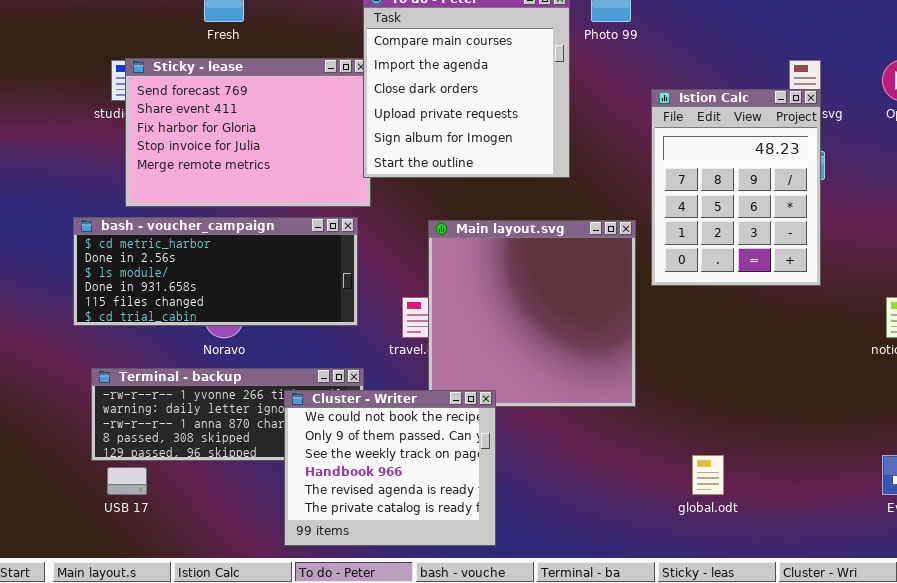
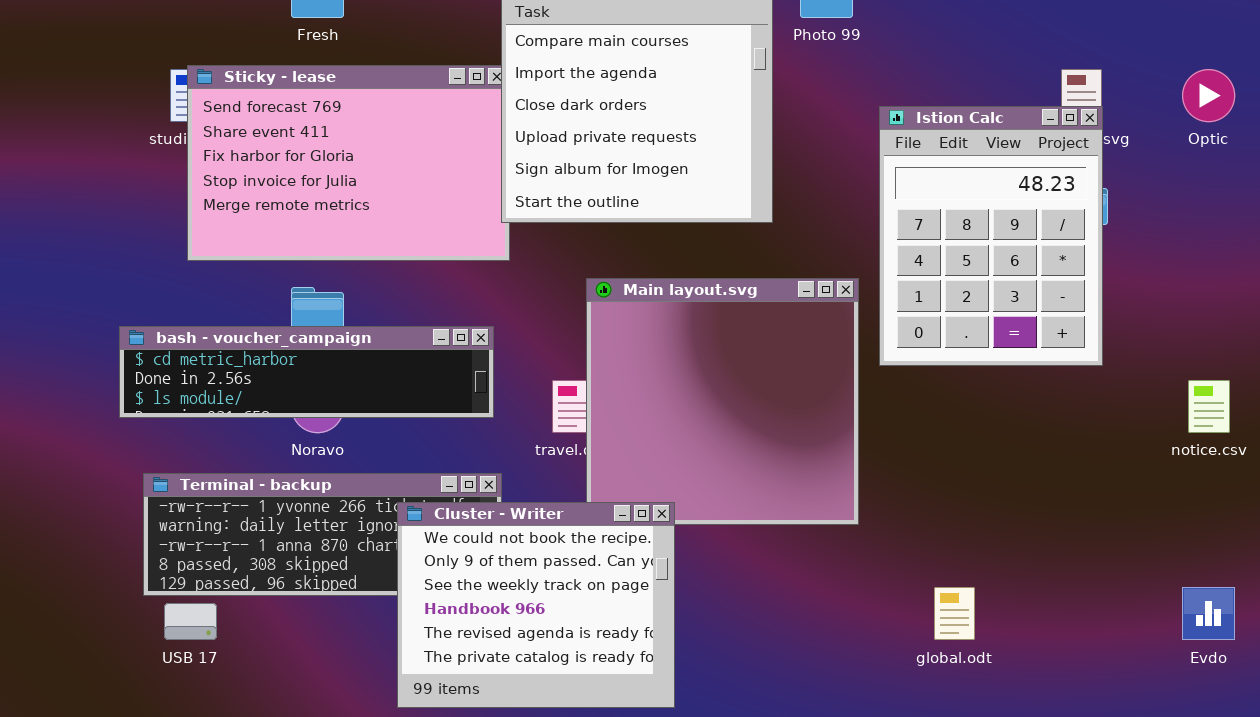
bash - voucher_campaign: [73,217,358,326] -> [119,326,494,418], resized

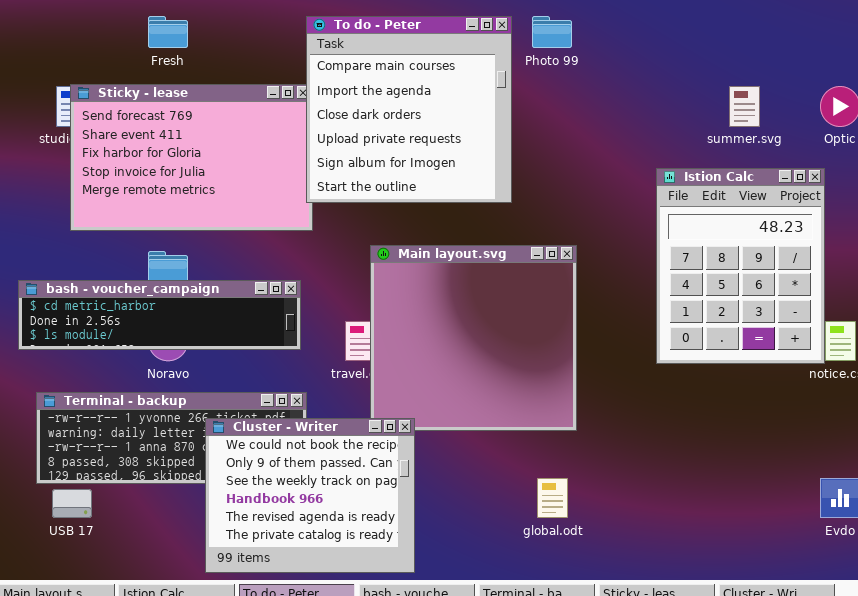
Istion Calc: [879,106,1103,366] -> [656,168,825,364], moved
Cluster - Writer: [397,502,675,708] -> [205,418,415,573], moved
global.odt: [934,587,975,640] -> [537,478,568,518], moved

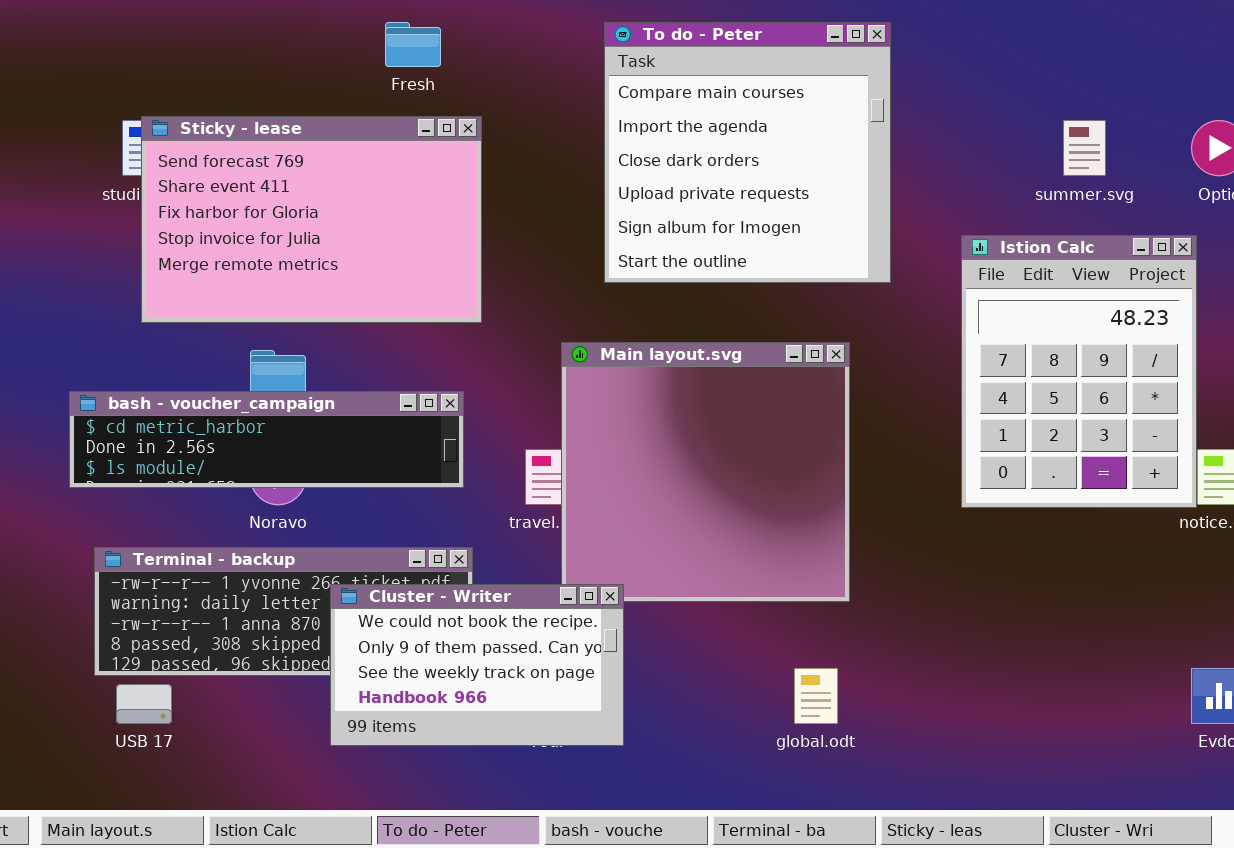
Fresh: [148,16,188,48] -> [385,22,441,67], moved
To do - Peter: [306,16,512,203] -> [604,22,891,283], moved
Cluster - Writer: [205,418,415,573] -> [330,584,624,746], resized

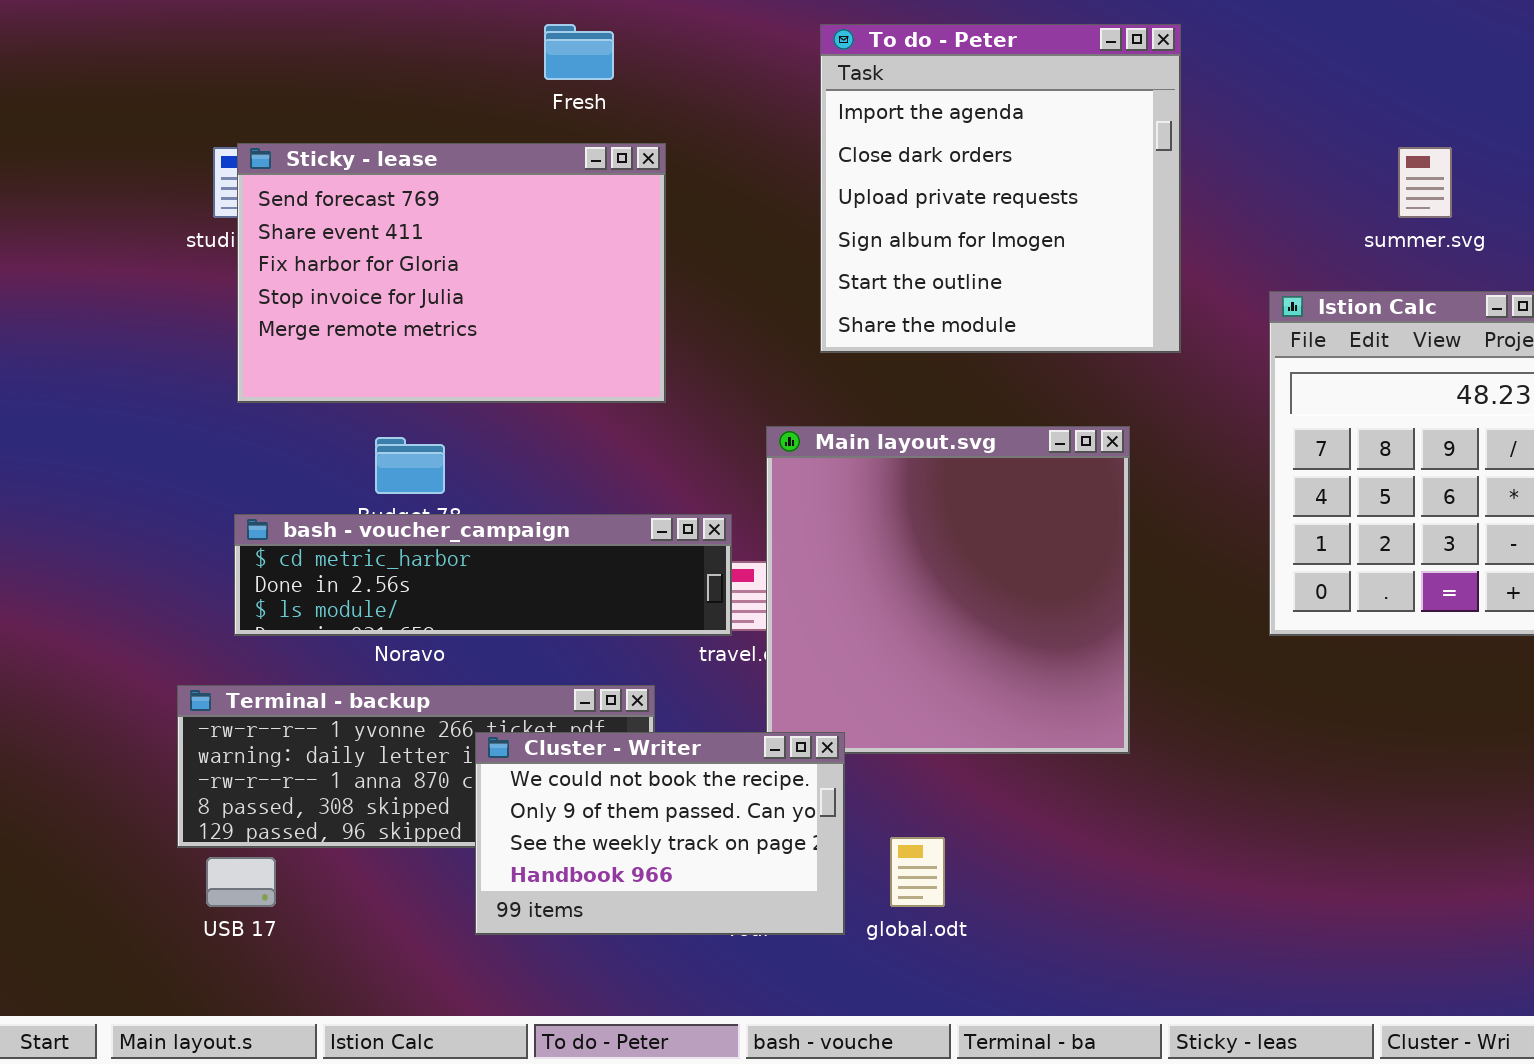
To do - Peter: [604,22,891,283] -> [820,24,1181,353], scrolled down 1 row
bash - voucher_campaign: [69,391,464,488] -> [234,514,732,636], moved
global.odt: [794,668,838,724] -> [890,837,945,907], moved

